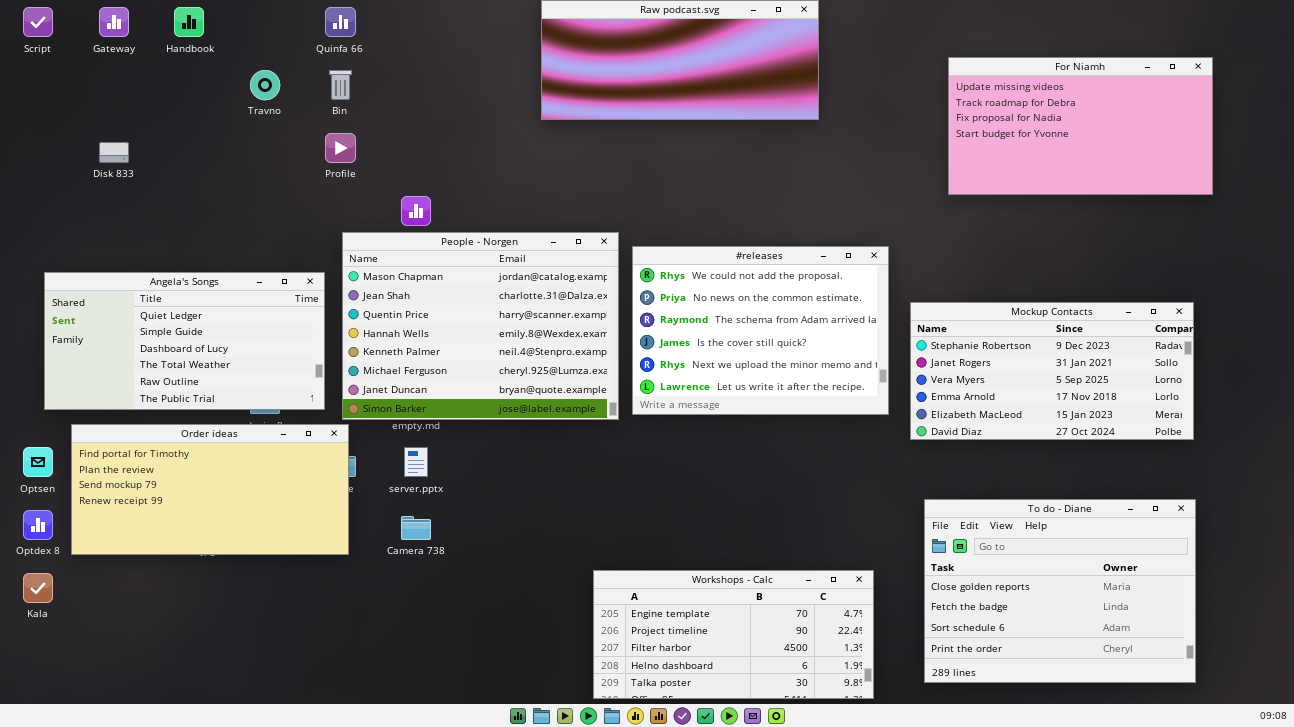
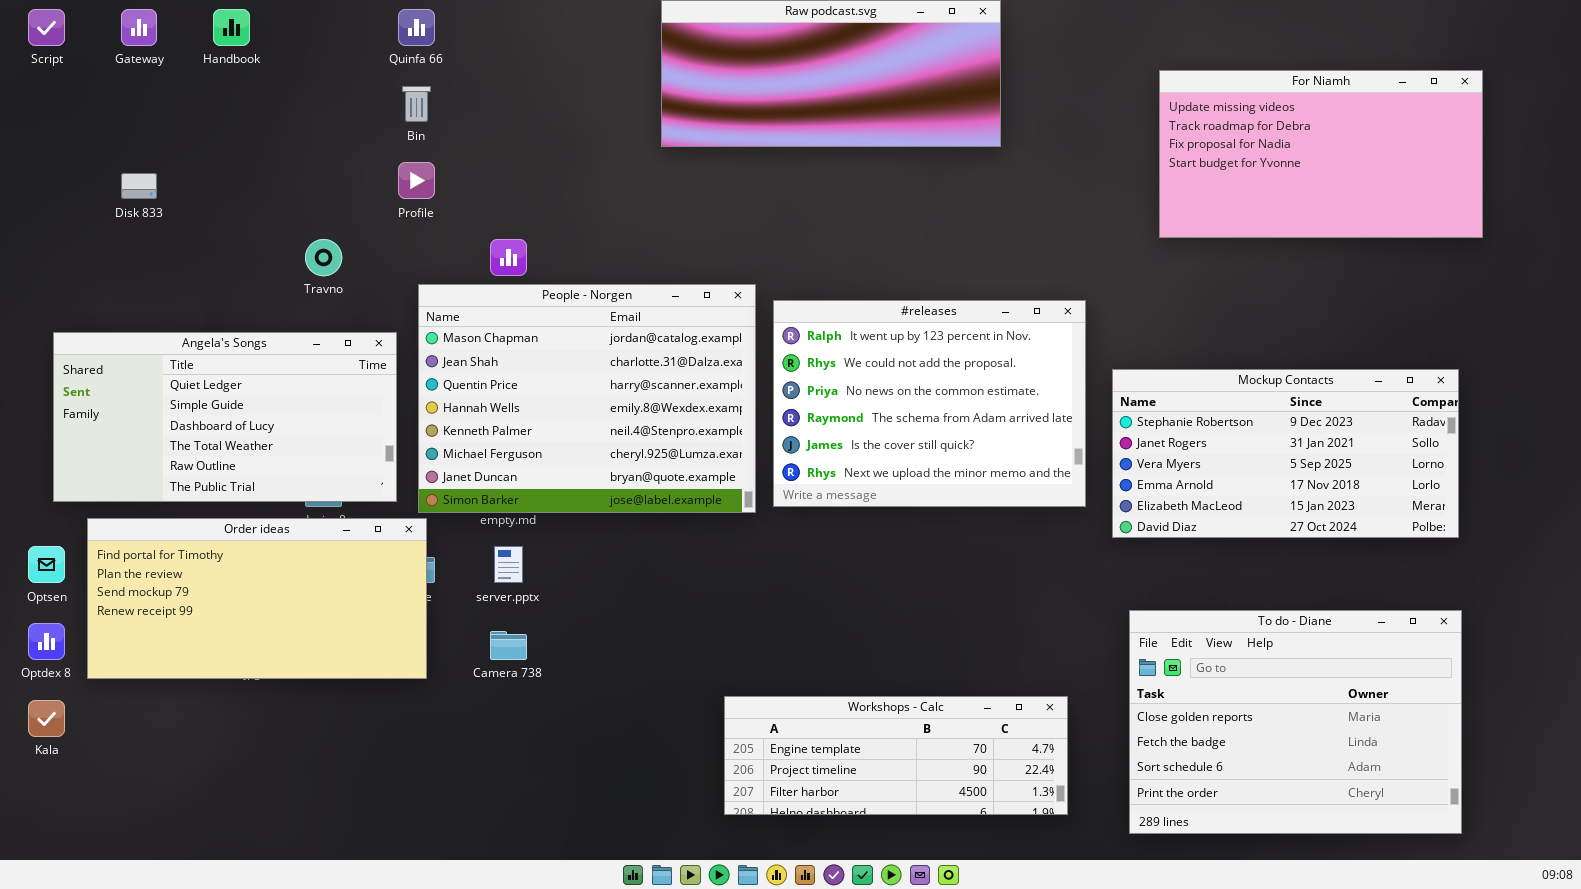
Travno: [250,70,280,100] -> [305,239,342,276], moved
#releases: [632,246,889,415] -> [773,300,1086,507], scrolled up 1 row
Workshops - Calc: [593,570,874,699] -> [724,696,1068,815], resized

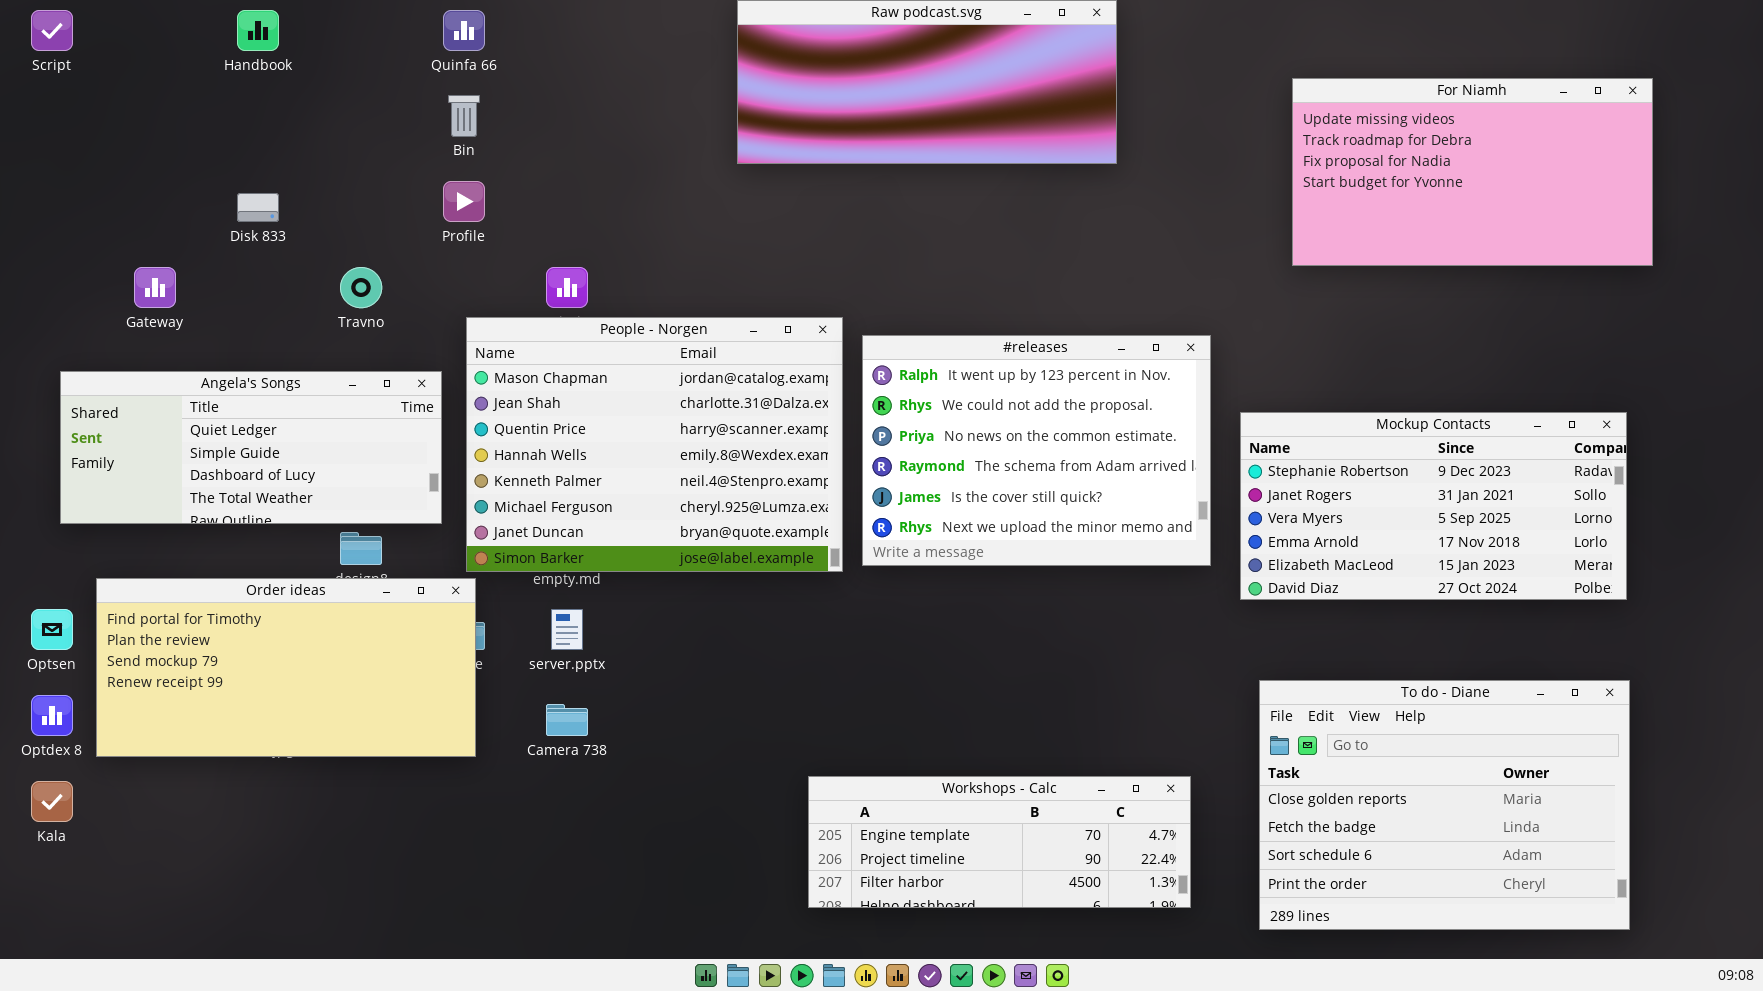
Gateway: [121,9,157,46] -> [134,267,176,308], moved
Disk 833: [121,173,157,199] -> [237,193,279,222], moved
Angela's Songs: [53,332,397,502] -> [60,371,442,524], resized

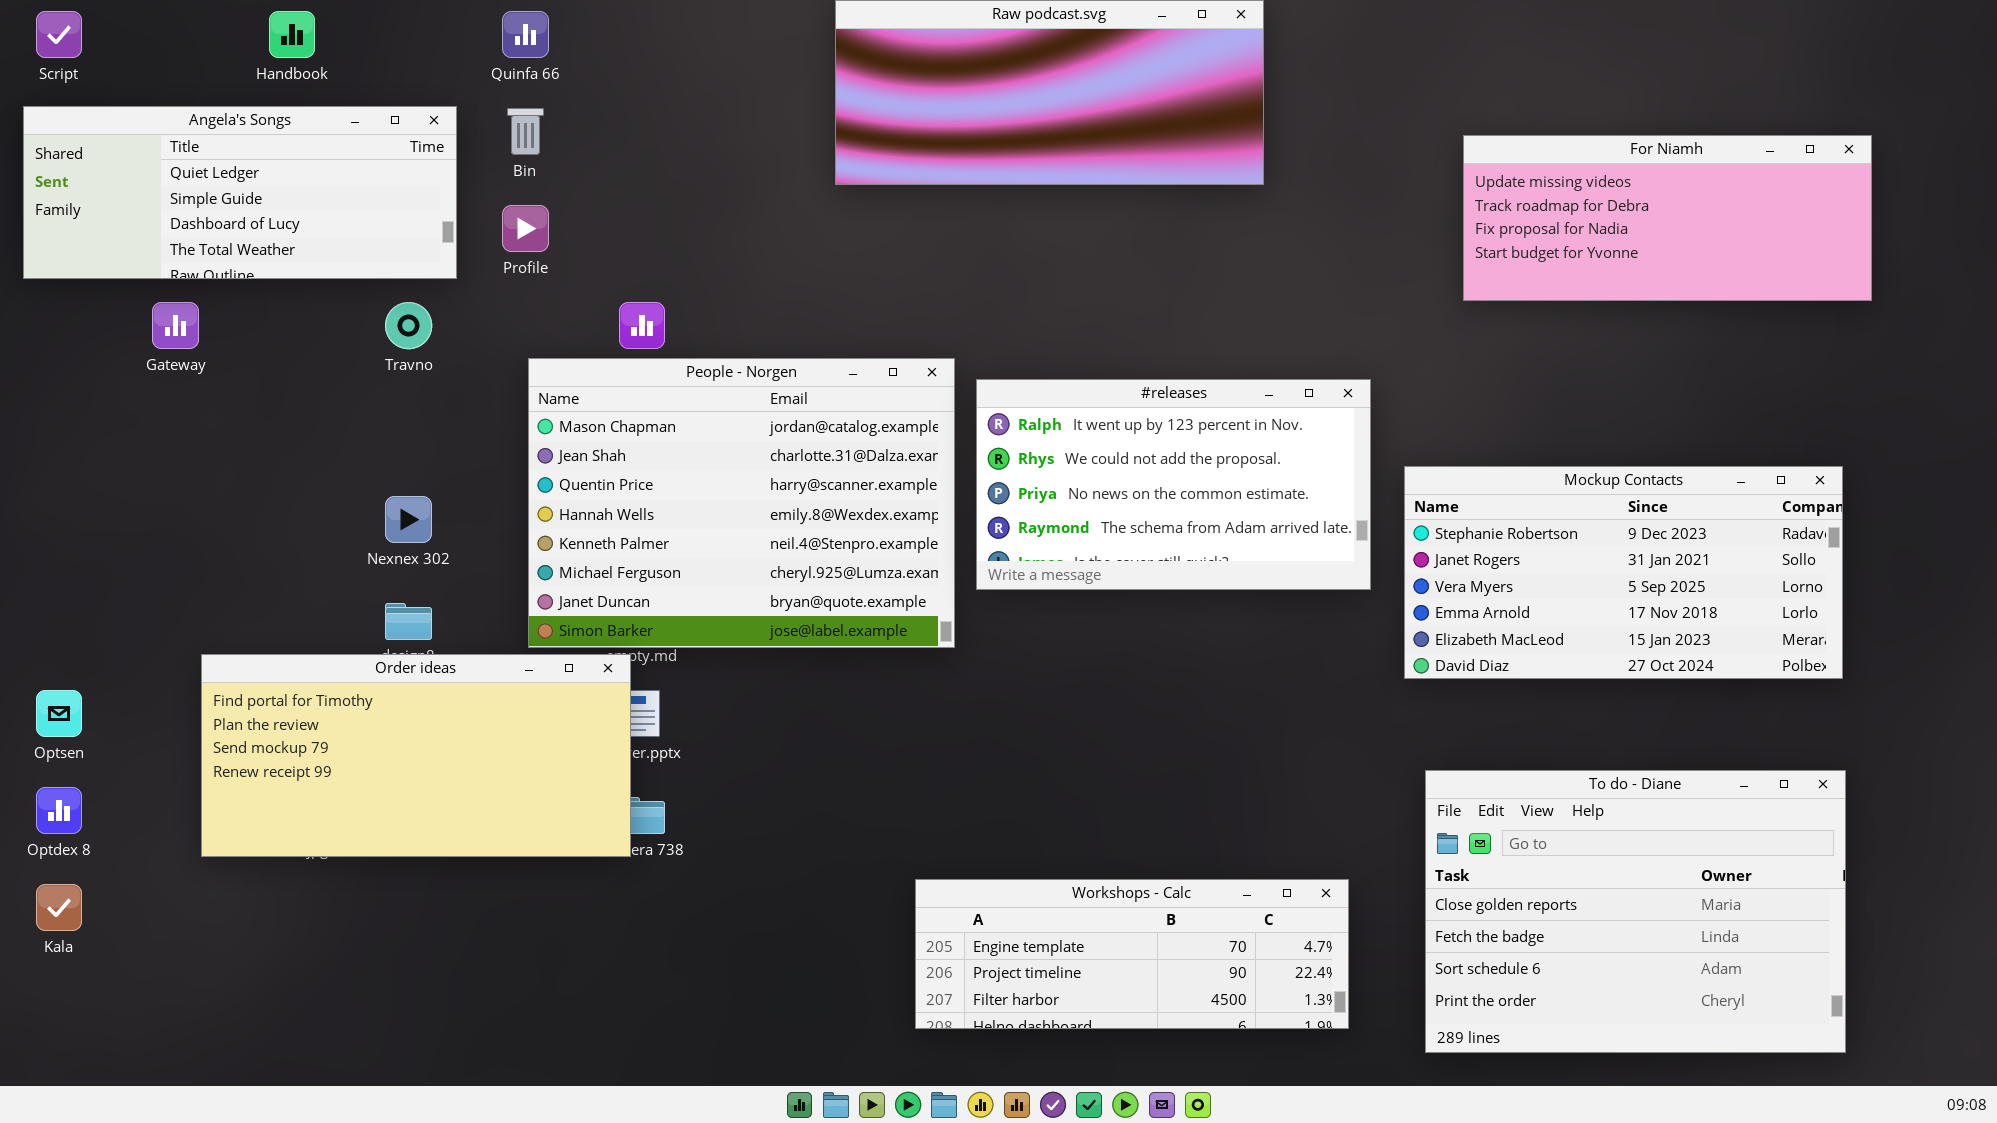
For Niamh: [1292,78,1653,266] -> [1463,135,1872,301], resized
#releases: [862,335,1211,566] -> [976,379,1371,590], resized
Angela's Songs: [60,371,442,524] -> [23,106,457,279], moved
Order ideas: [96,578,476,757] -> [201,654,631,857], moved

